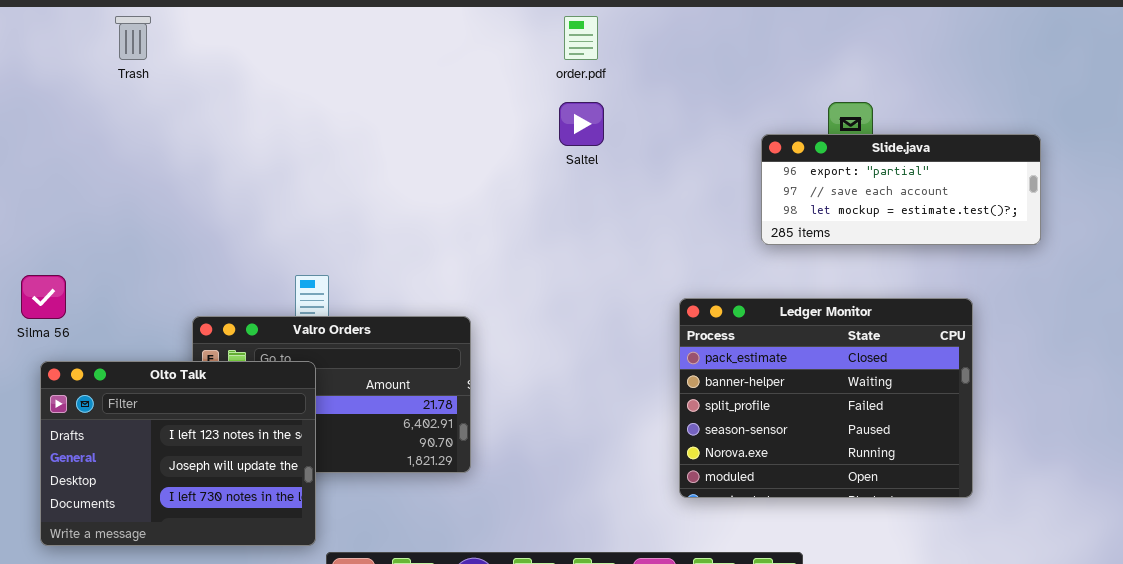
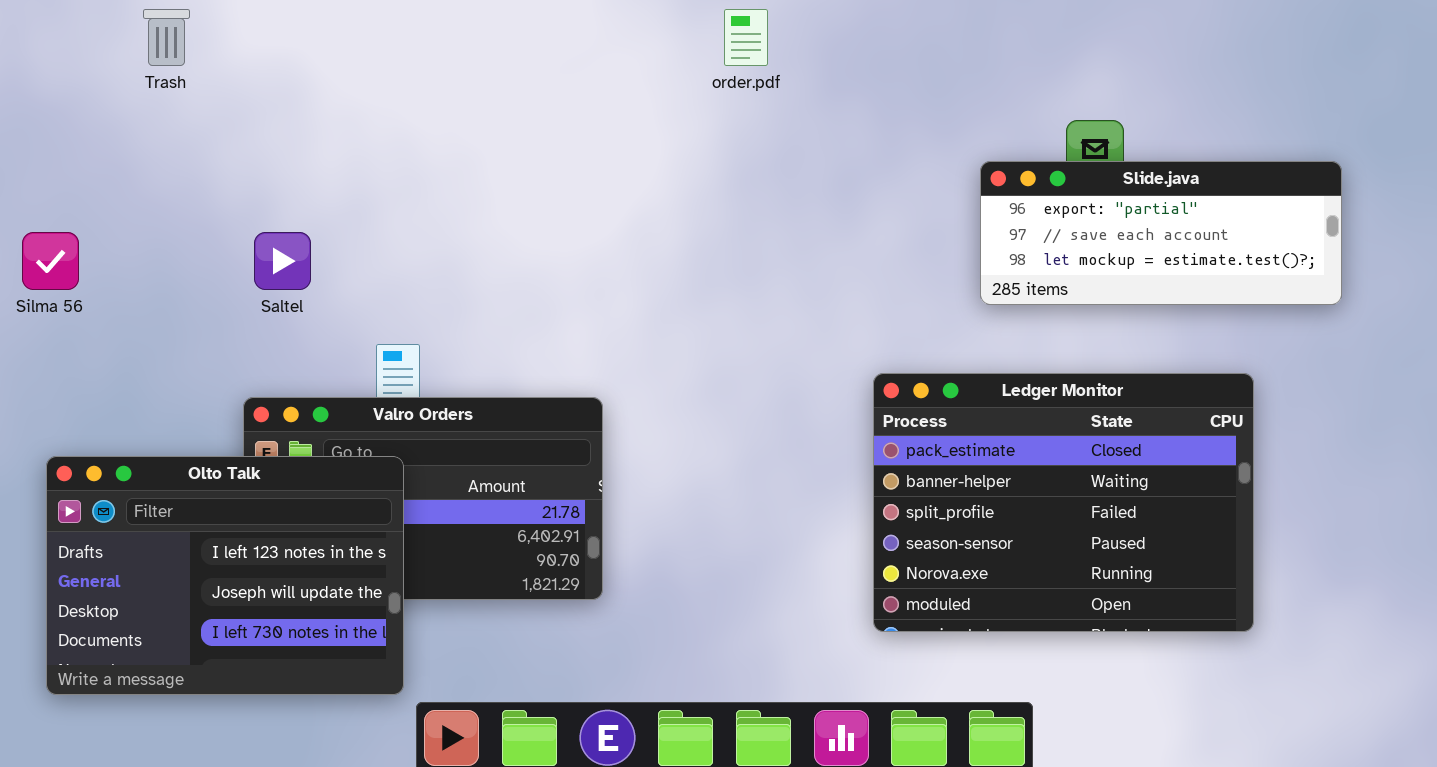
Saltel: [559,102,604,146] -> [254,232,311,290], moved
Silma 56: [21,275,66,319] -> [22,232,79,290], moved

